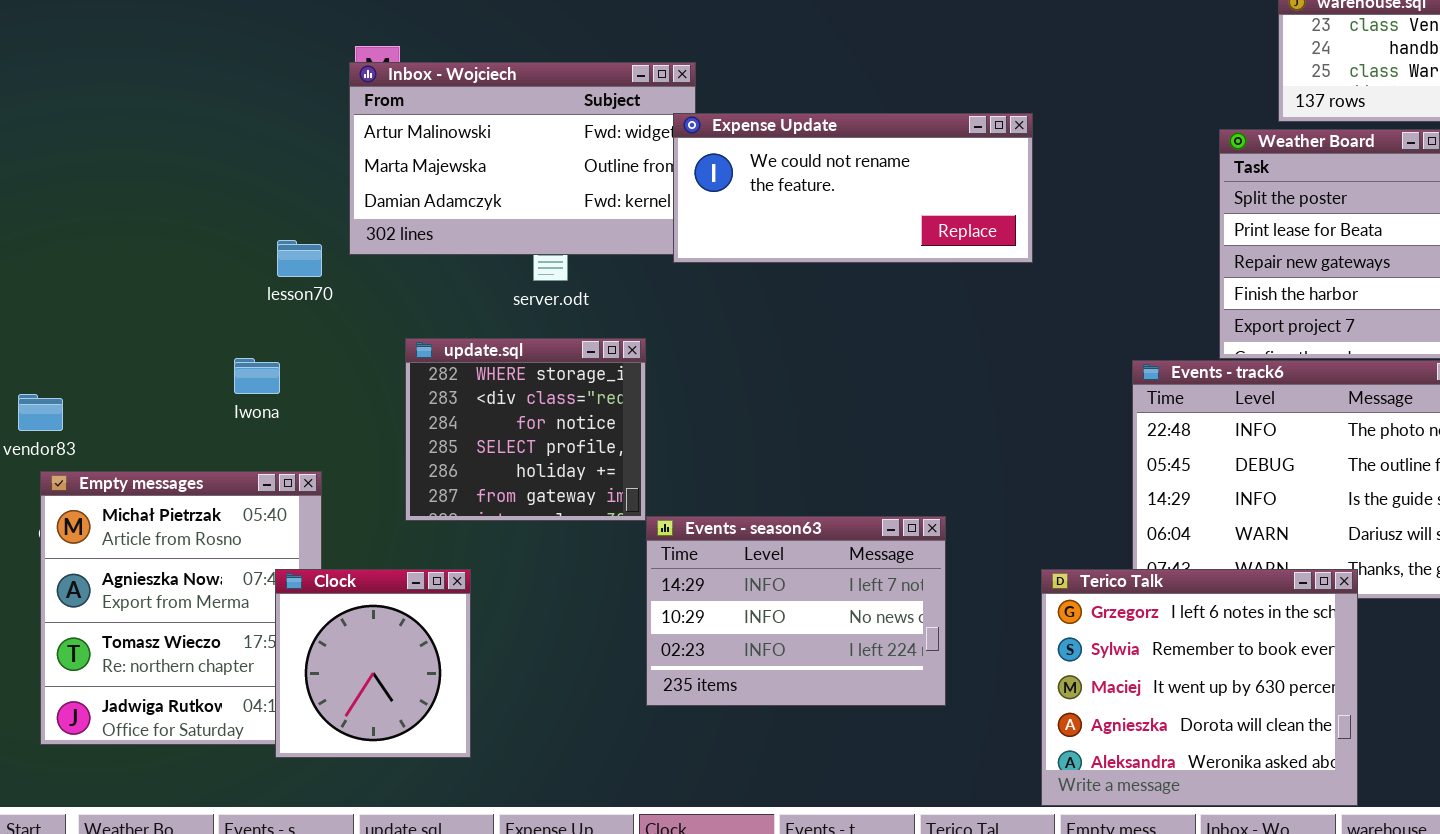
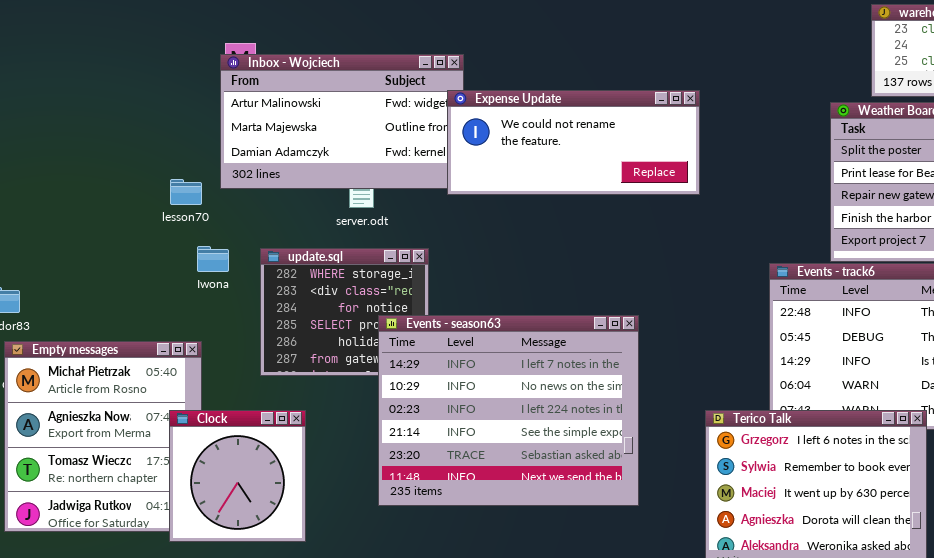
Iwona: [234,358,280,394] -> [197,246,229,272], moved
Events - season63: [646,516,946,706] -> [378,315,639,506], resized

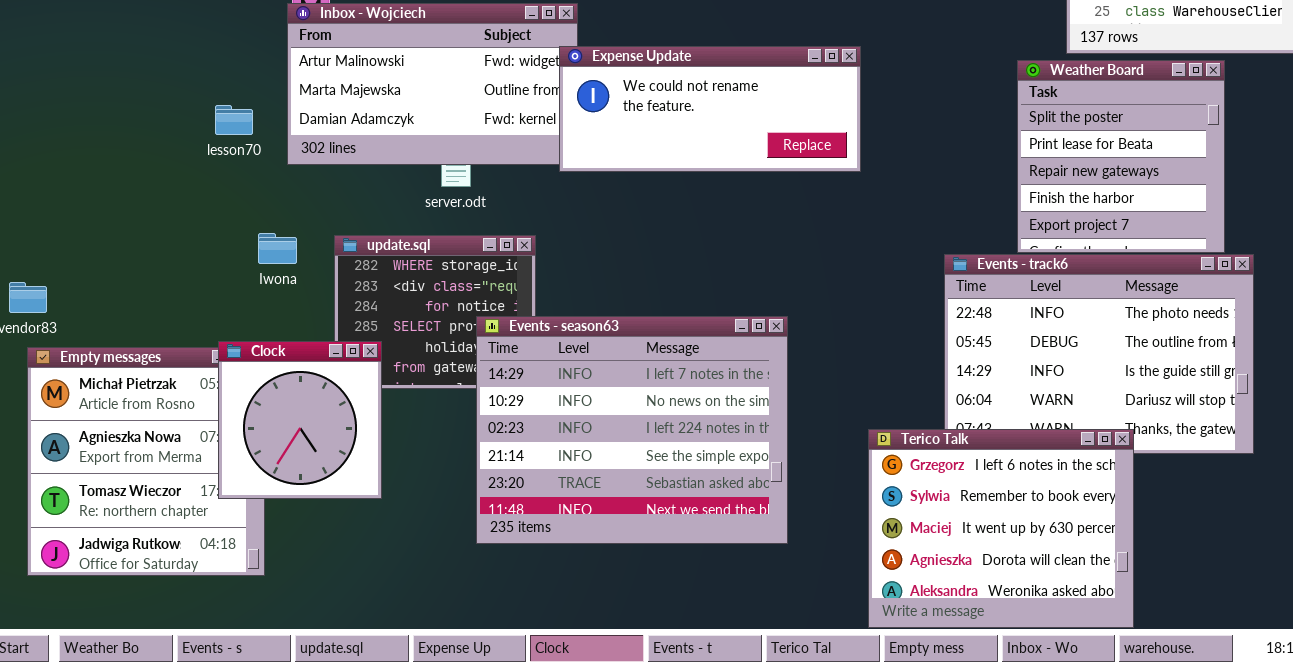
lesson70: [170,179,202,205] -> [215,105,253,135], moved
Clock: [169,410,306,542] -> [218,341,382,499], moved

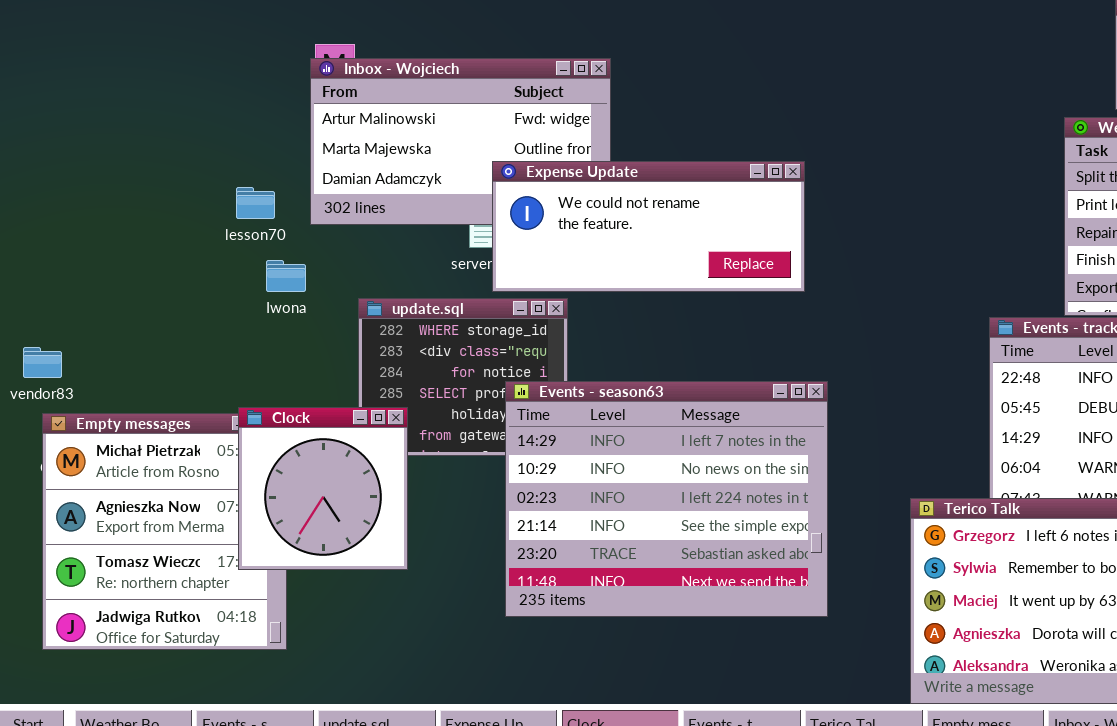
Expense Update: [559,46,861,172] -> [492,161,805,292], moved
lesson70: [215,105,253,135] -> [236,187,275,219], moved
Iwona: [258,233,297,264] -> [266,260,306,292], moved

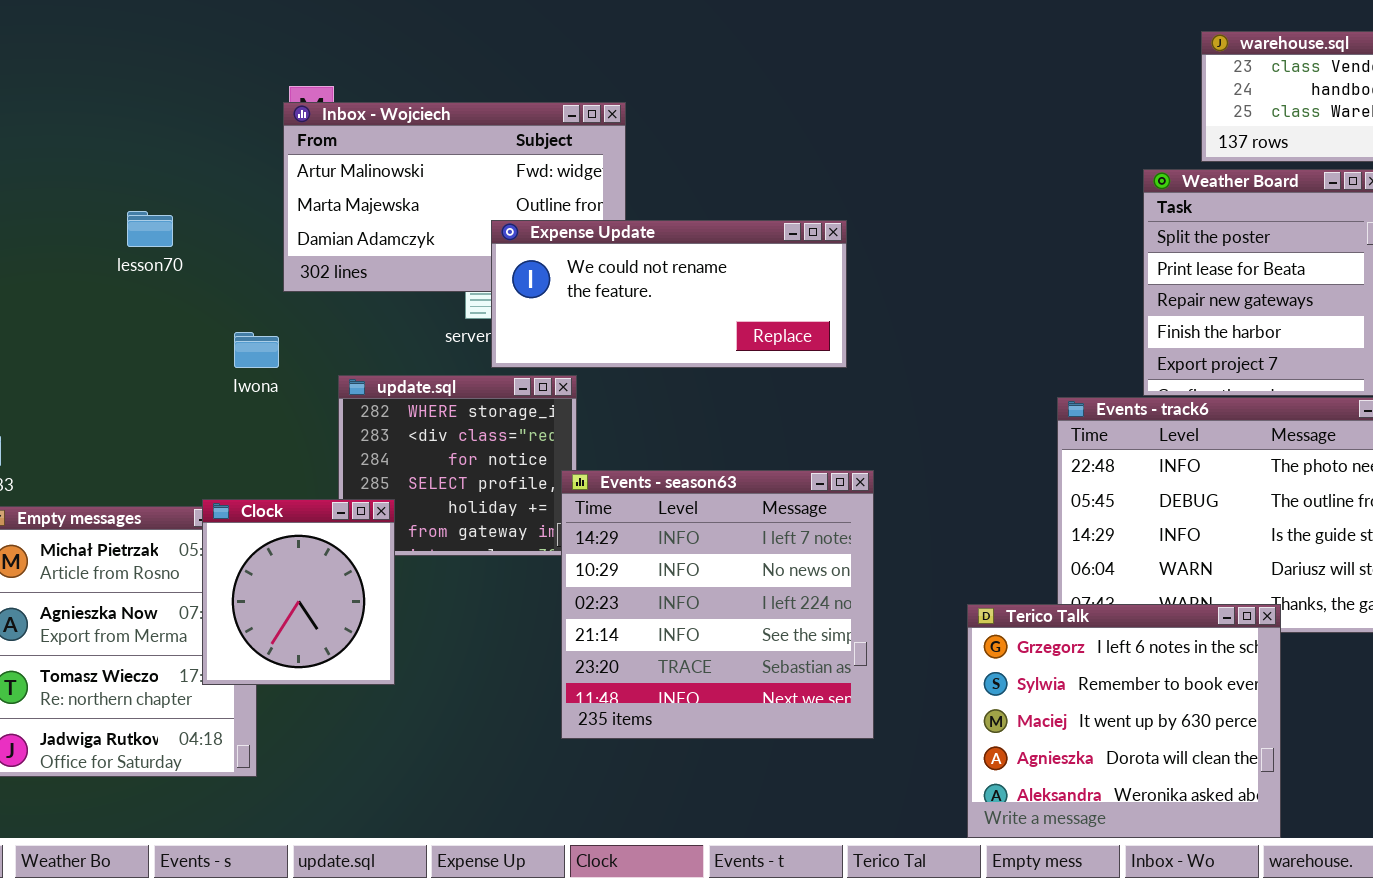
lesson70: [236,187,275,219] -> [127,211,173,247], moved
Events - season63: [505,381,828,617] -> [561,470,874,739], resized

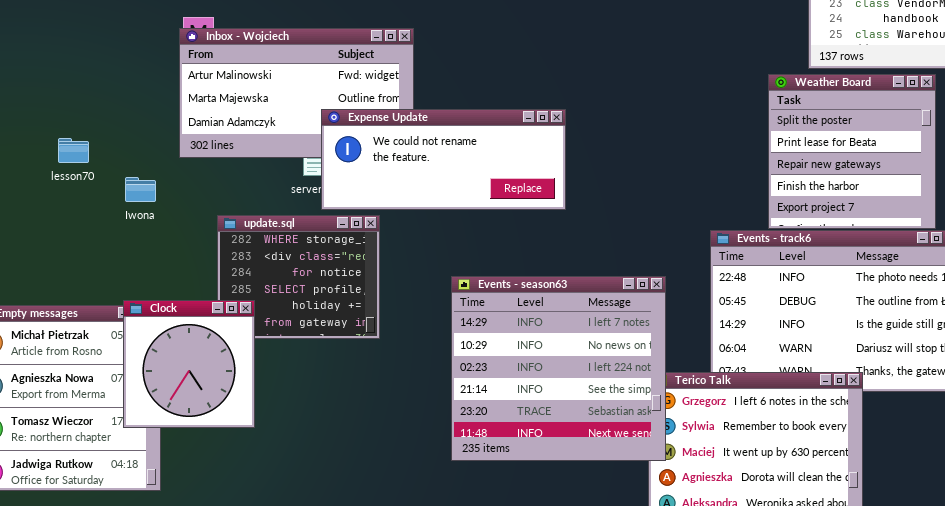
lesson70: [127,211,173,247] -> [58,138,89,163], moved
Iwona: [234,332,279,368] -> [125,177,156,202], moved
Events - season63: [561,470,874,739] -> [451,276,666,461], moved

